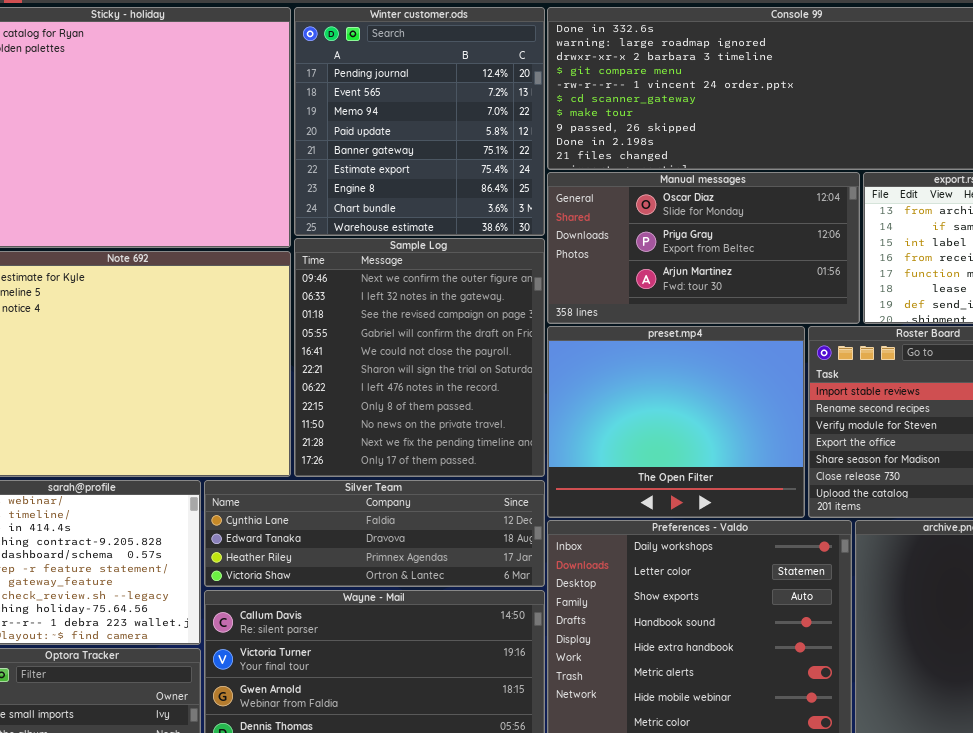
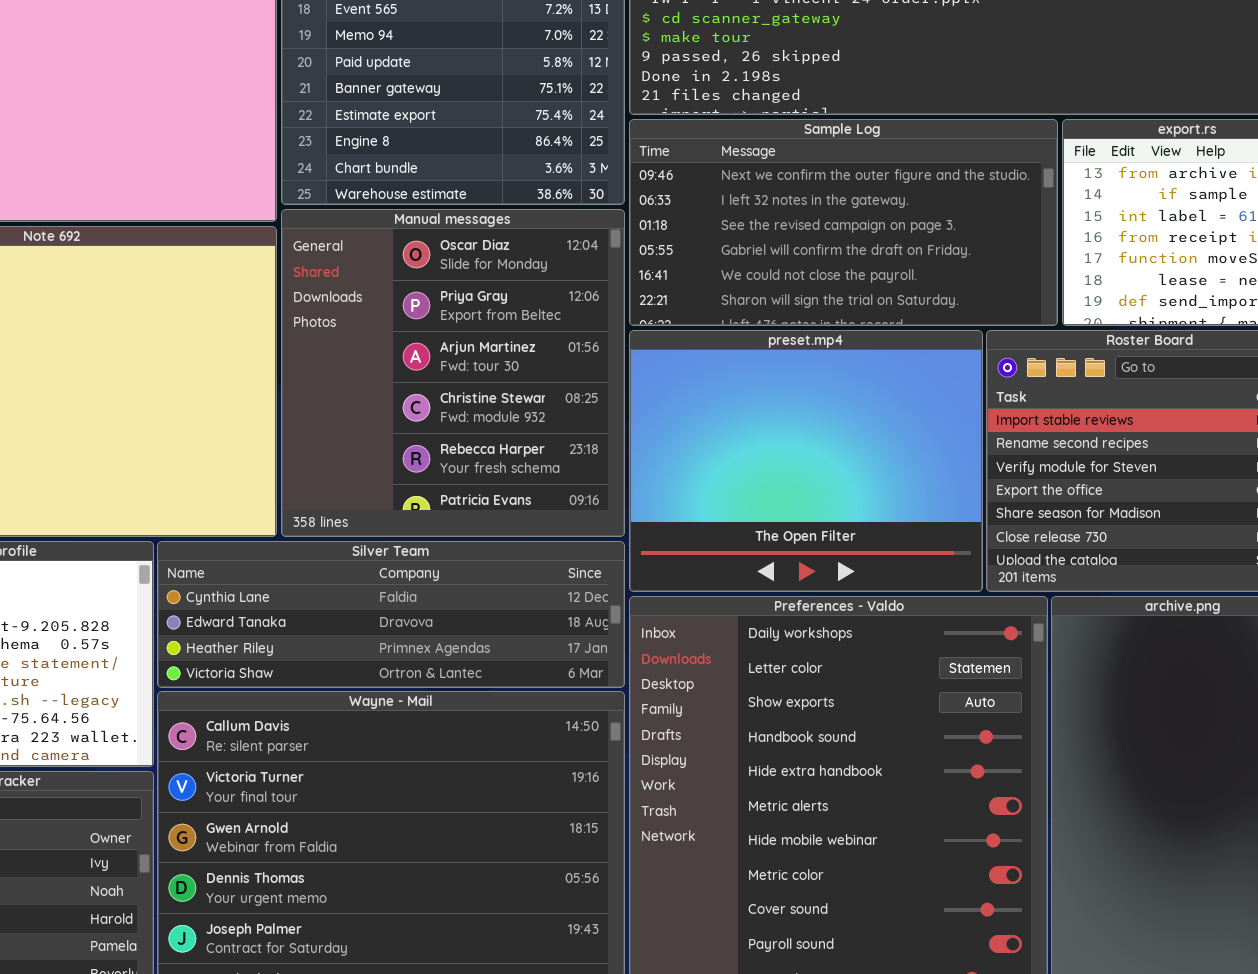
Manual messages: [547,172,860,324] -> [281,209,625,537], moved, resized
Sample Log: [294,238,545,477] -> [629,119,1058,326], moved, resized

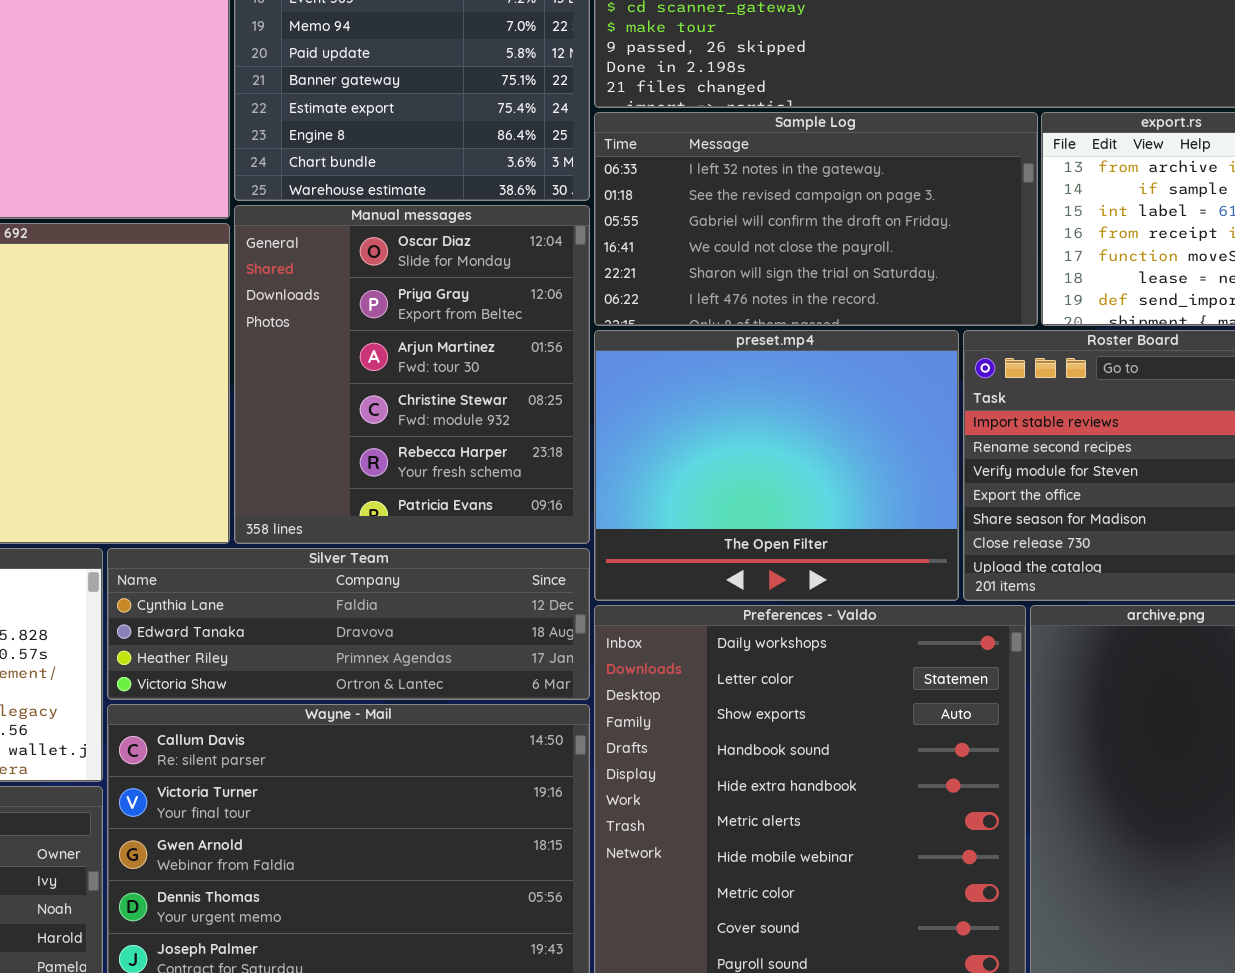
Sample Log: [629,119,1058,326] -> [594,112,1038,326], scrolled down 1 row

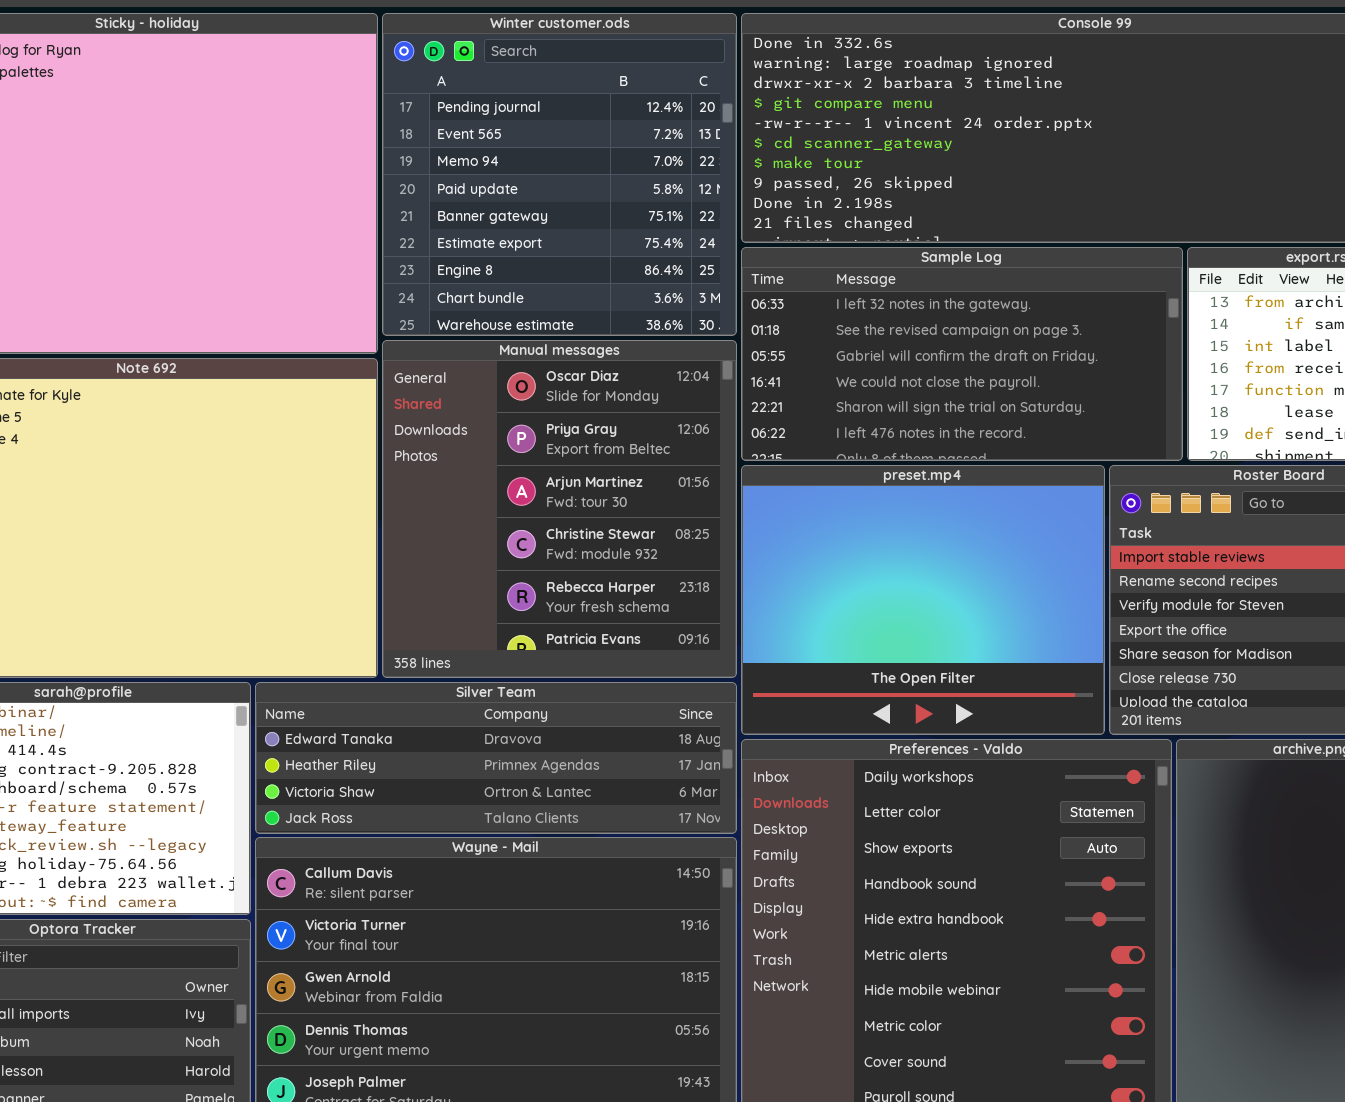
Silver Team: [107,548,590,700] -> [255,682,737,834], scrolled down 1 row

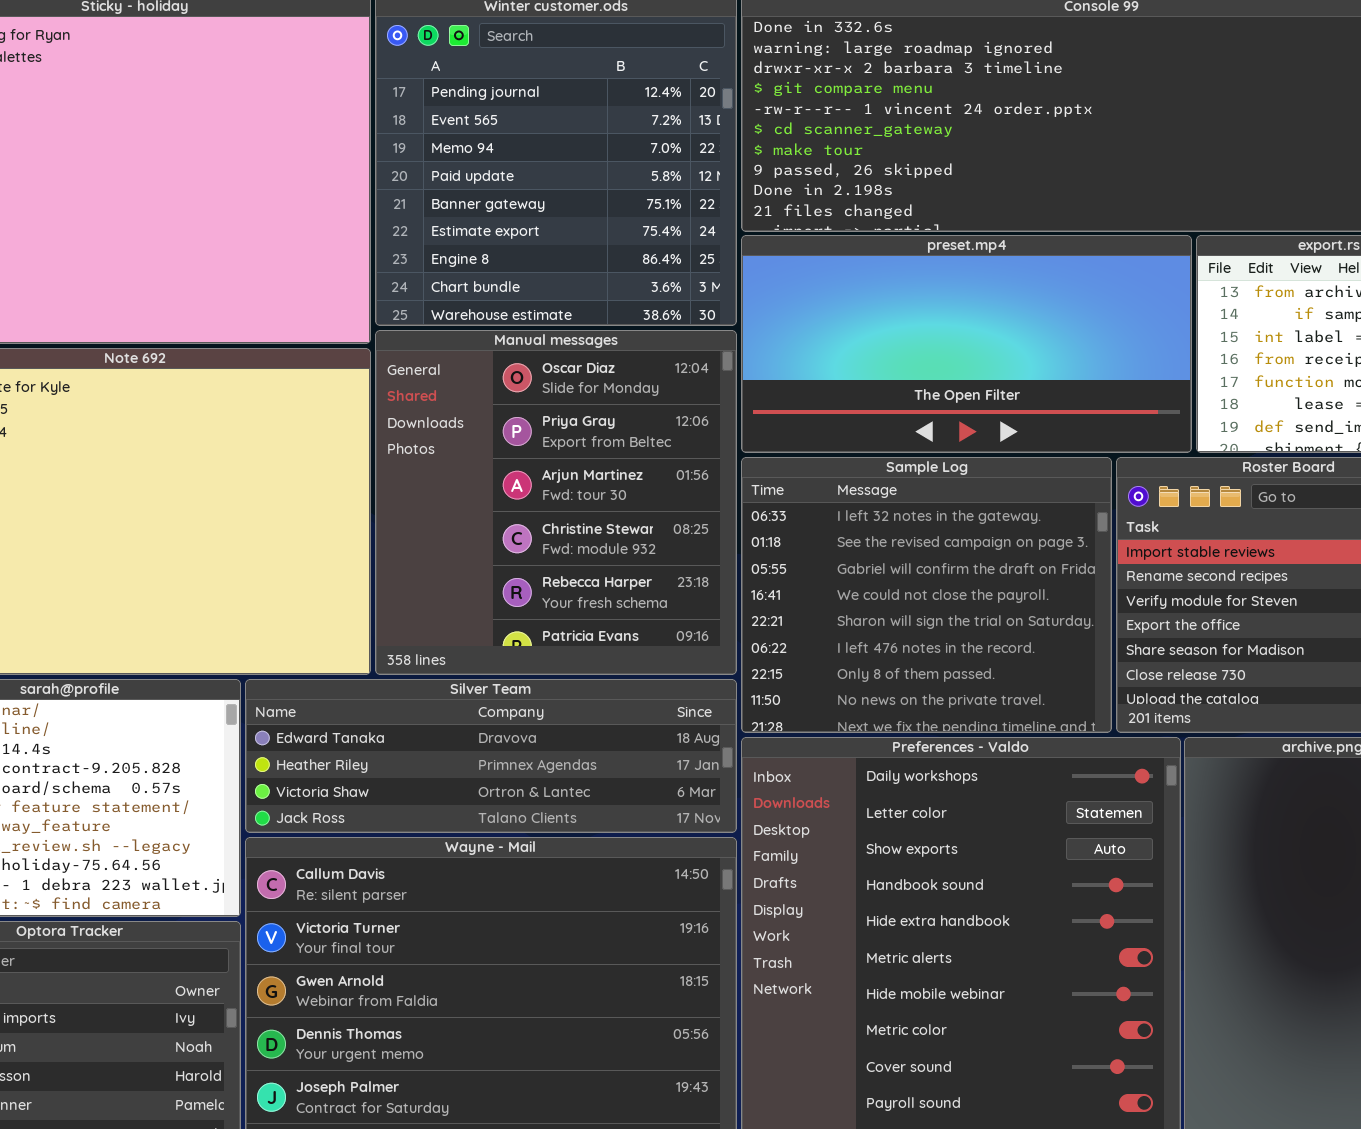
Sample Log: [741,247,1183,461] -> [741,457,1112,733], moved, resized
preset.mp4: [741,465,1105,735] -> [741,235,1192,453], moved, resized

